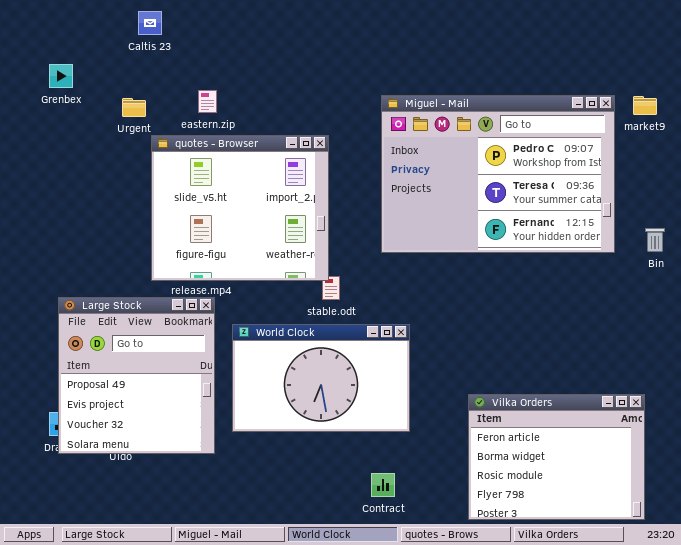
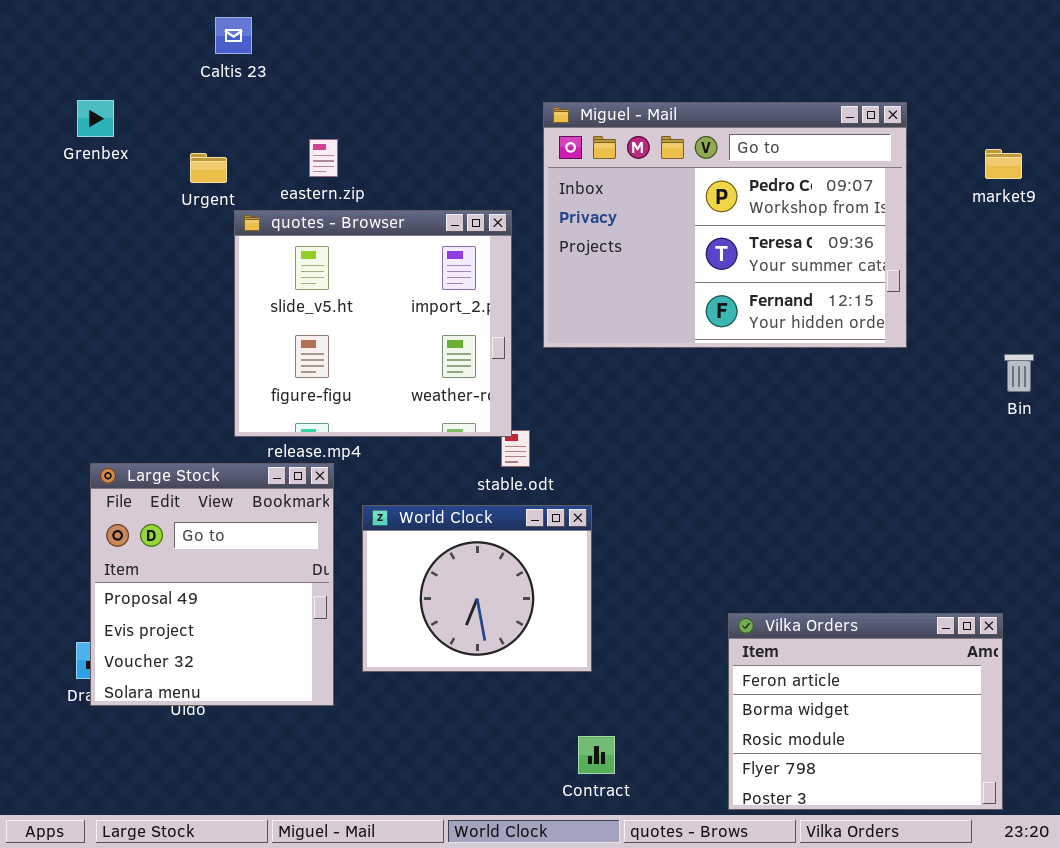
Miguel - Mail: [381,95,615,253] -> [543,102,907,348], moved
World Clock: [232,324,410,432] -> [362,505,592,672], resized

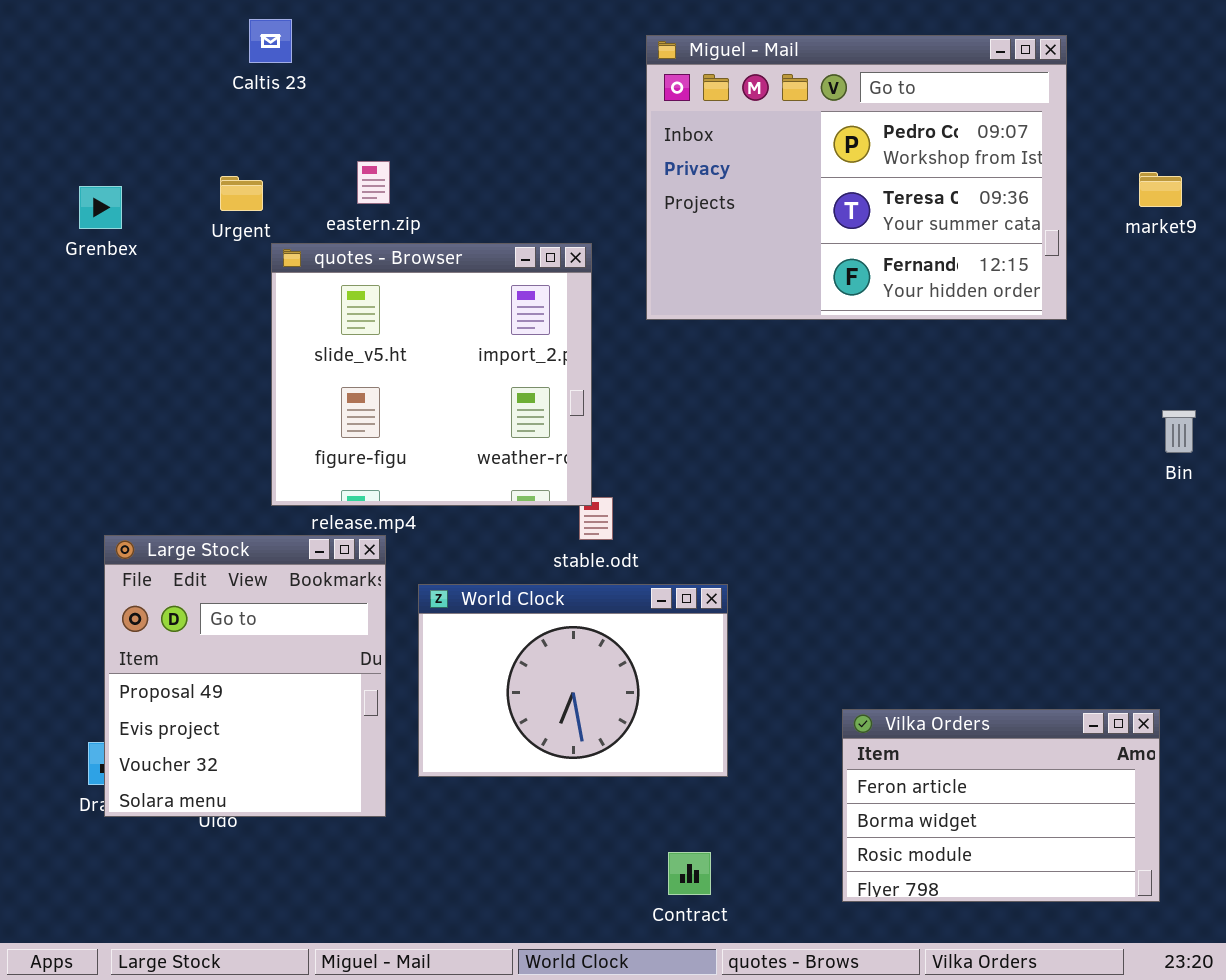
Grenbex: [77,100,114,137] -> [79,186,122,229], moved
Miguel - Mail: [543,102,907,348] -> [646,35,1067,320], moved
World Clock: [362,505,592,672] -> [418,584,728,777], resized
Vilka Orders: [728,613,1003,810] -> [842,709,1160,902], resized

